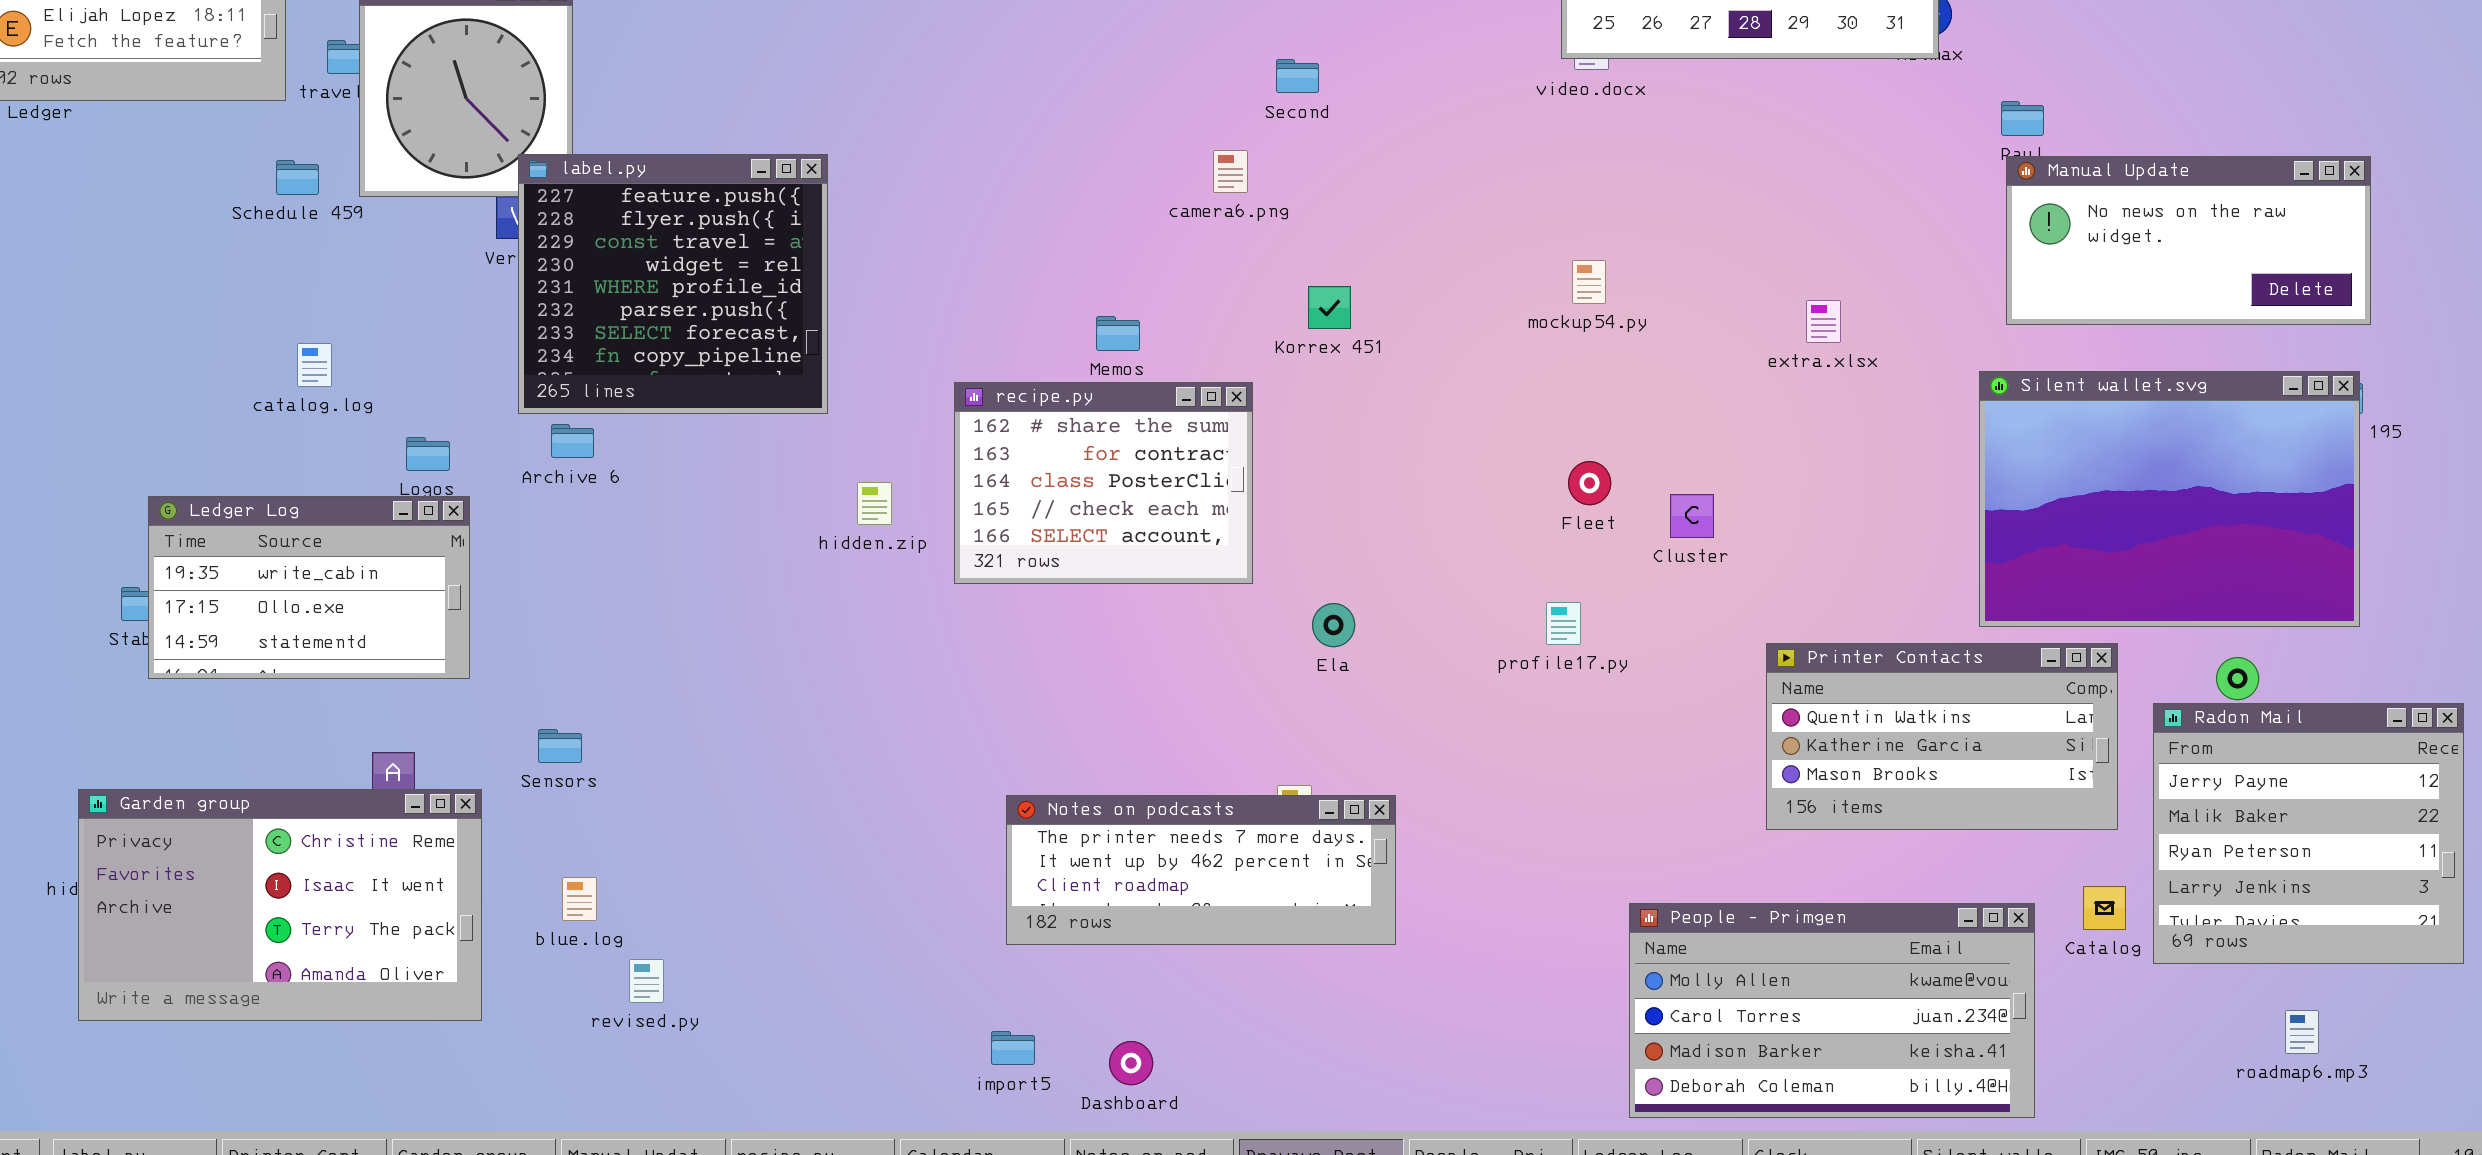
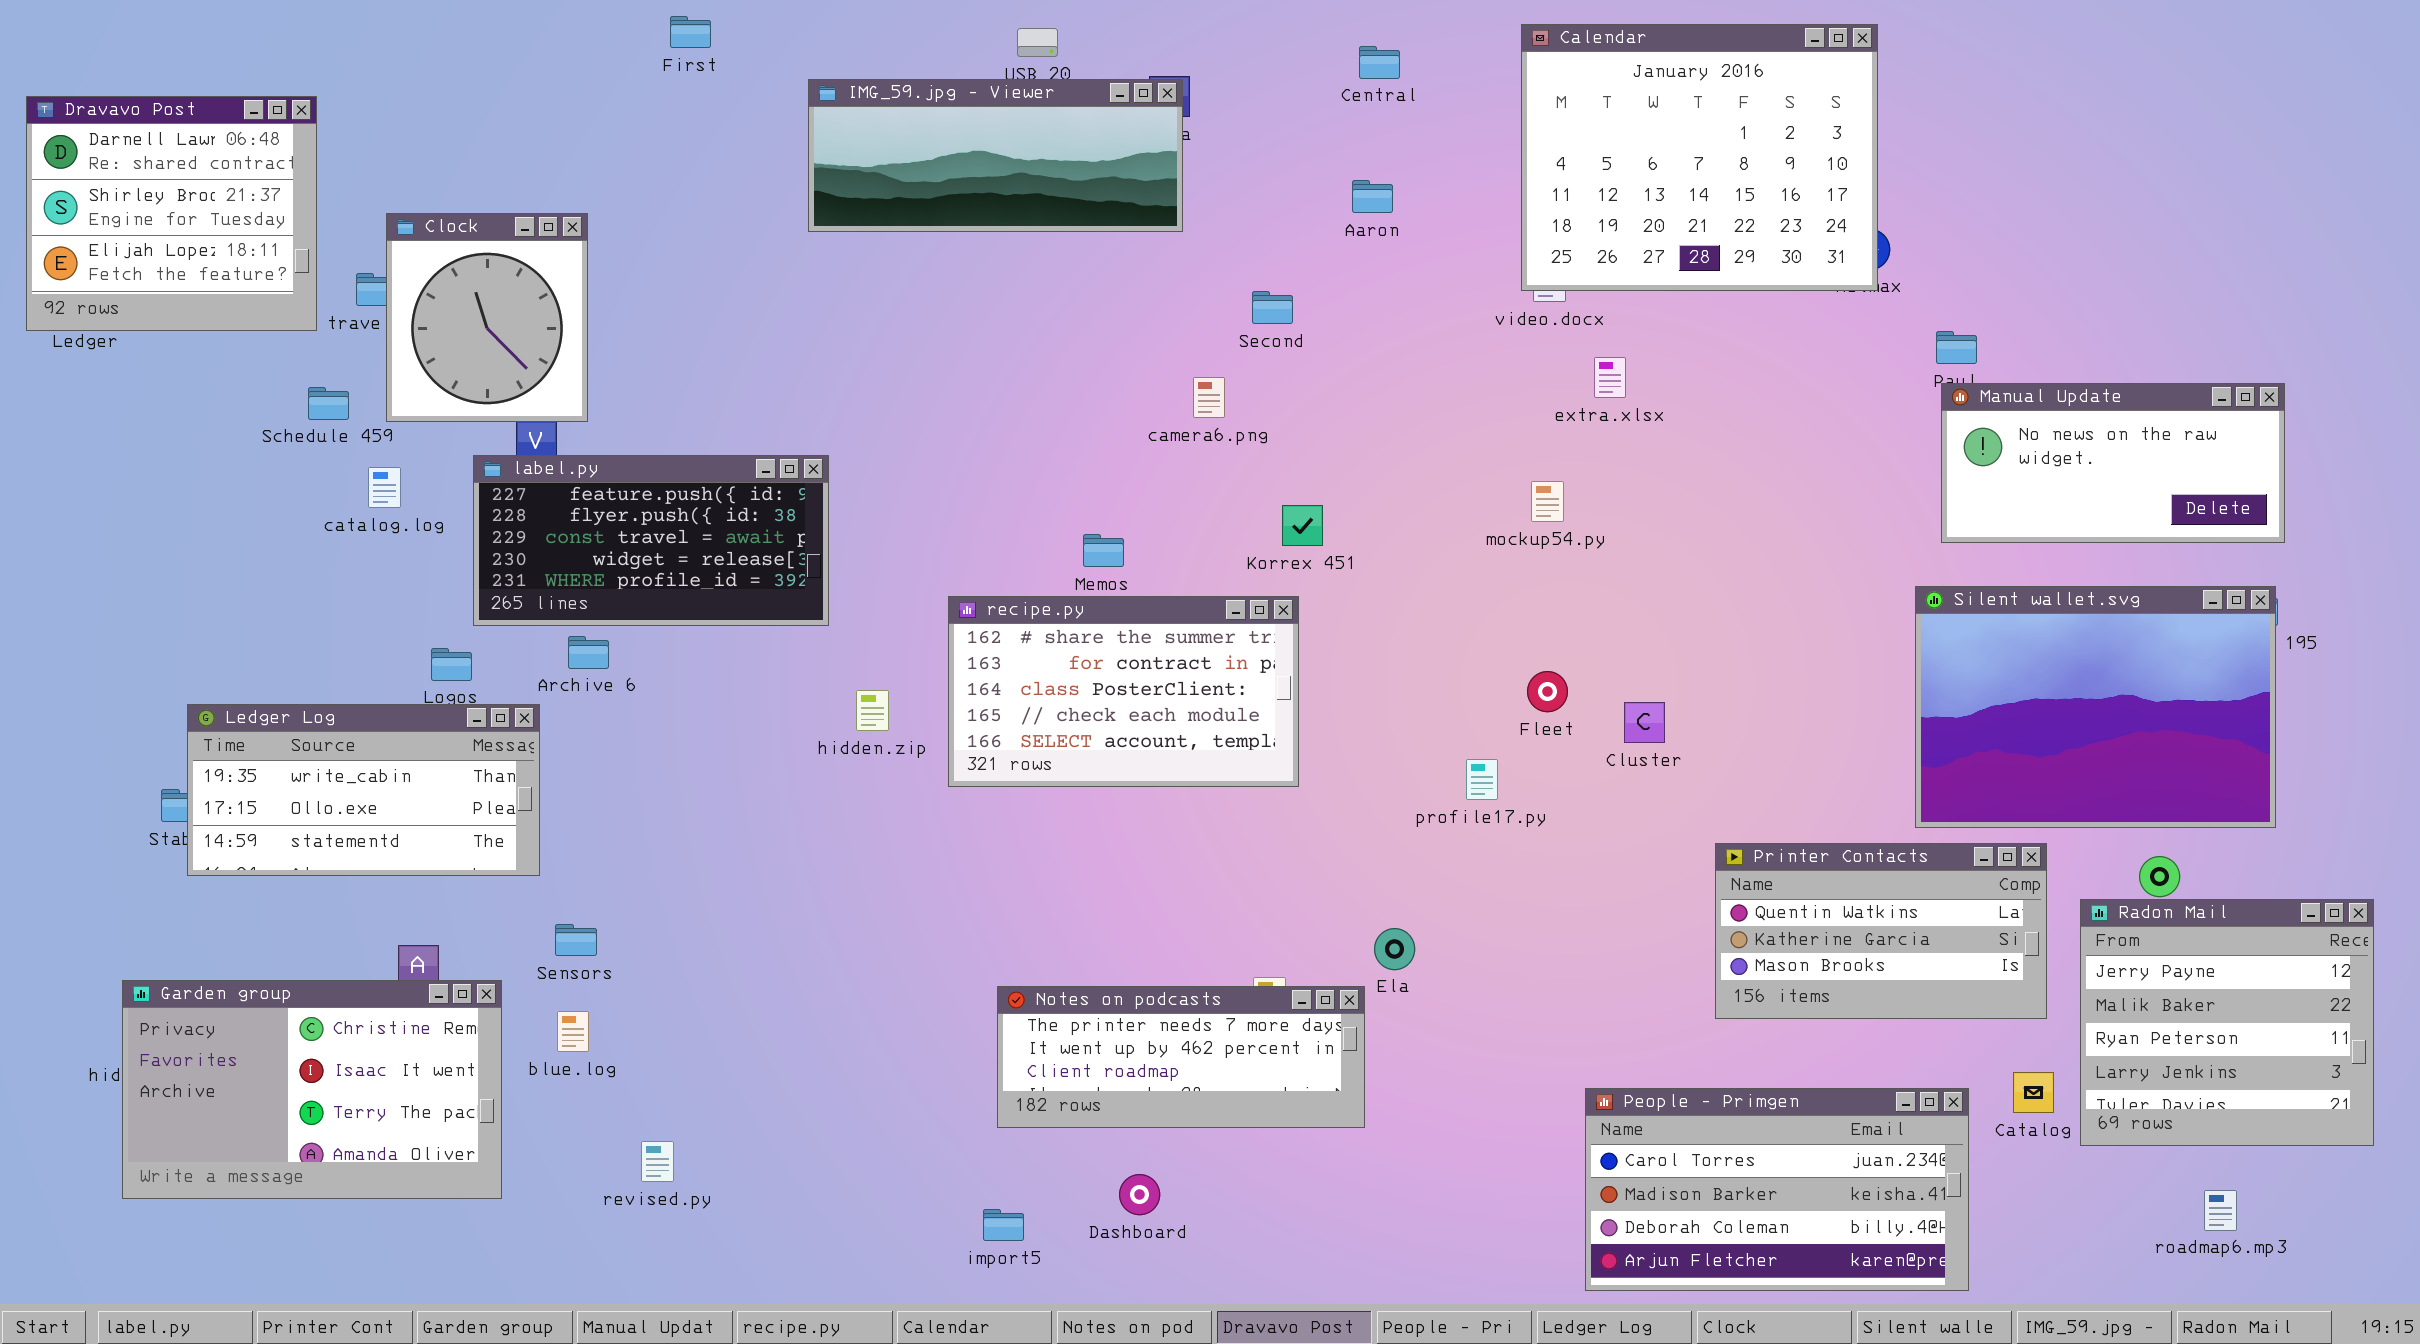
label.py: [518,154,828,414] -> [473,455,829,626], resized
extra.xlsx: [1806,300,1841,343] -> [1594,357,1626,398], moved
catalog.log: [297,343,332,387] -> [368,467,401,508], moved
recipe.py: [954,382,1253,584] -> [948,596,1299,787], resized
Ledger Log: [148,496,470,679] -> [187,704,540,876], resized
profile17.py: [1546,602,1581,645] -> [1466,759,1498,800], moved
Ela: [1312,603,1355,647] -> [1374,928,1415,970], moved
blue.log: [562,877,597,921] -> [557,1011,589,1052], moved
People - Primgen: [1629,903,2035,1118] -> [1585,1088,1969,1291], scrolled down 1 row
Dashboard: [1109,1041,1153,1085] -> [1119,1174,1160,1215], moved

